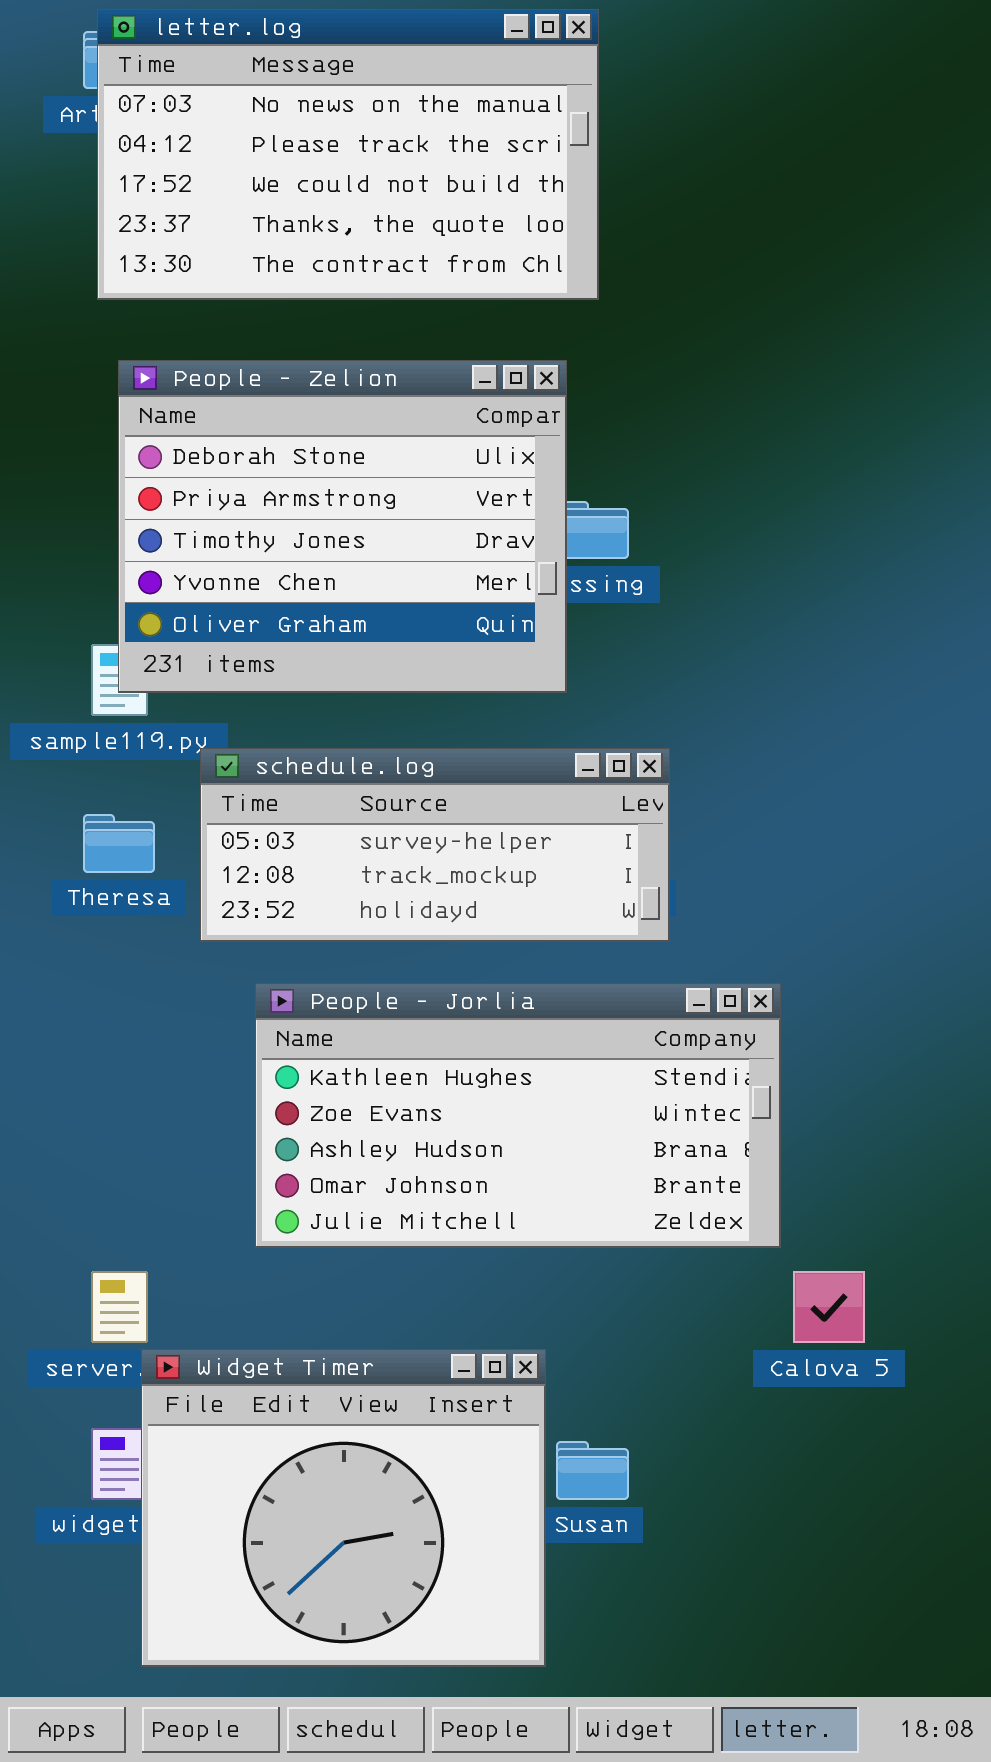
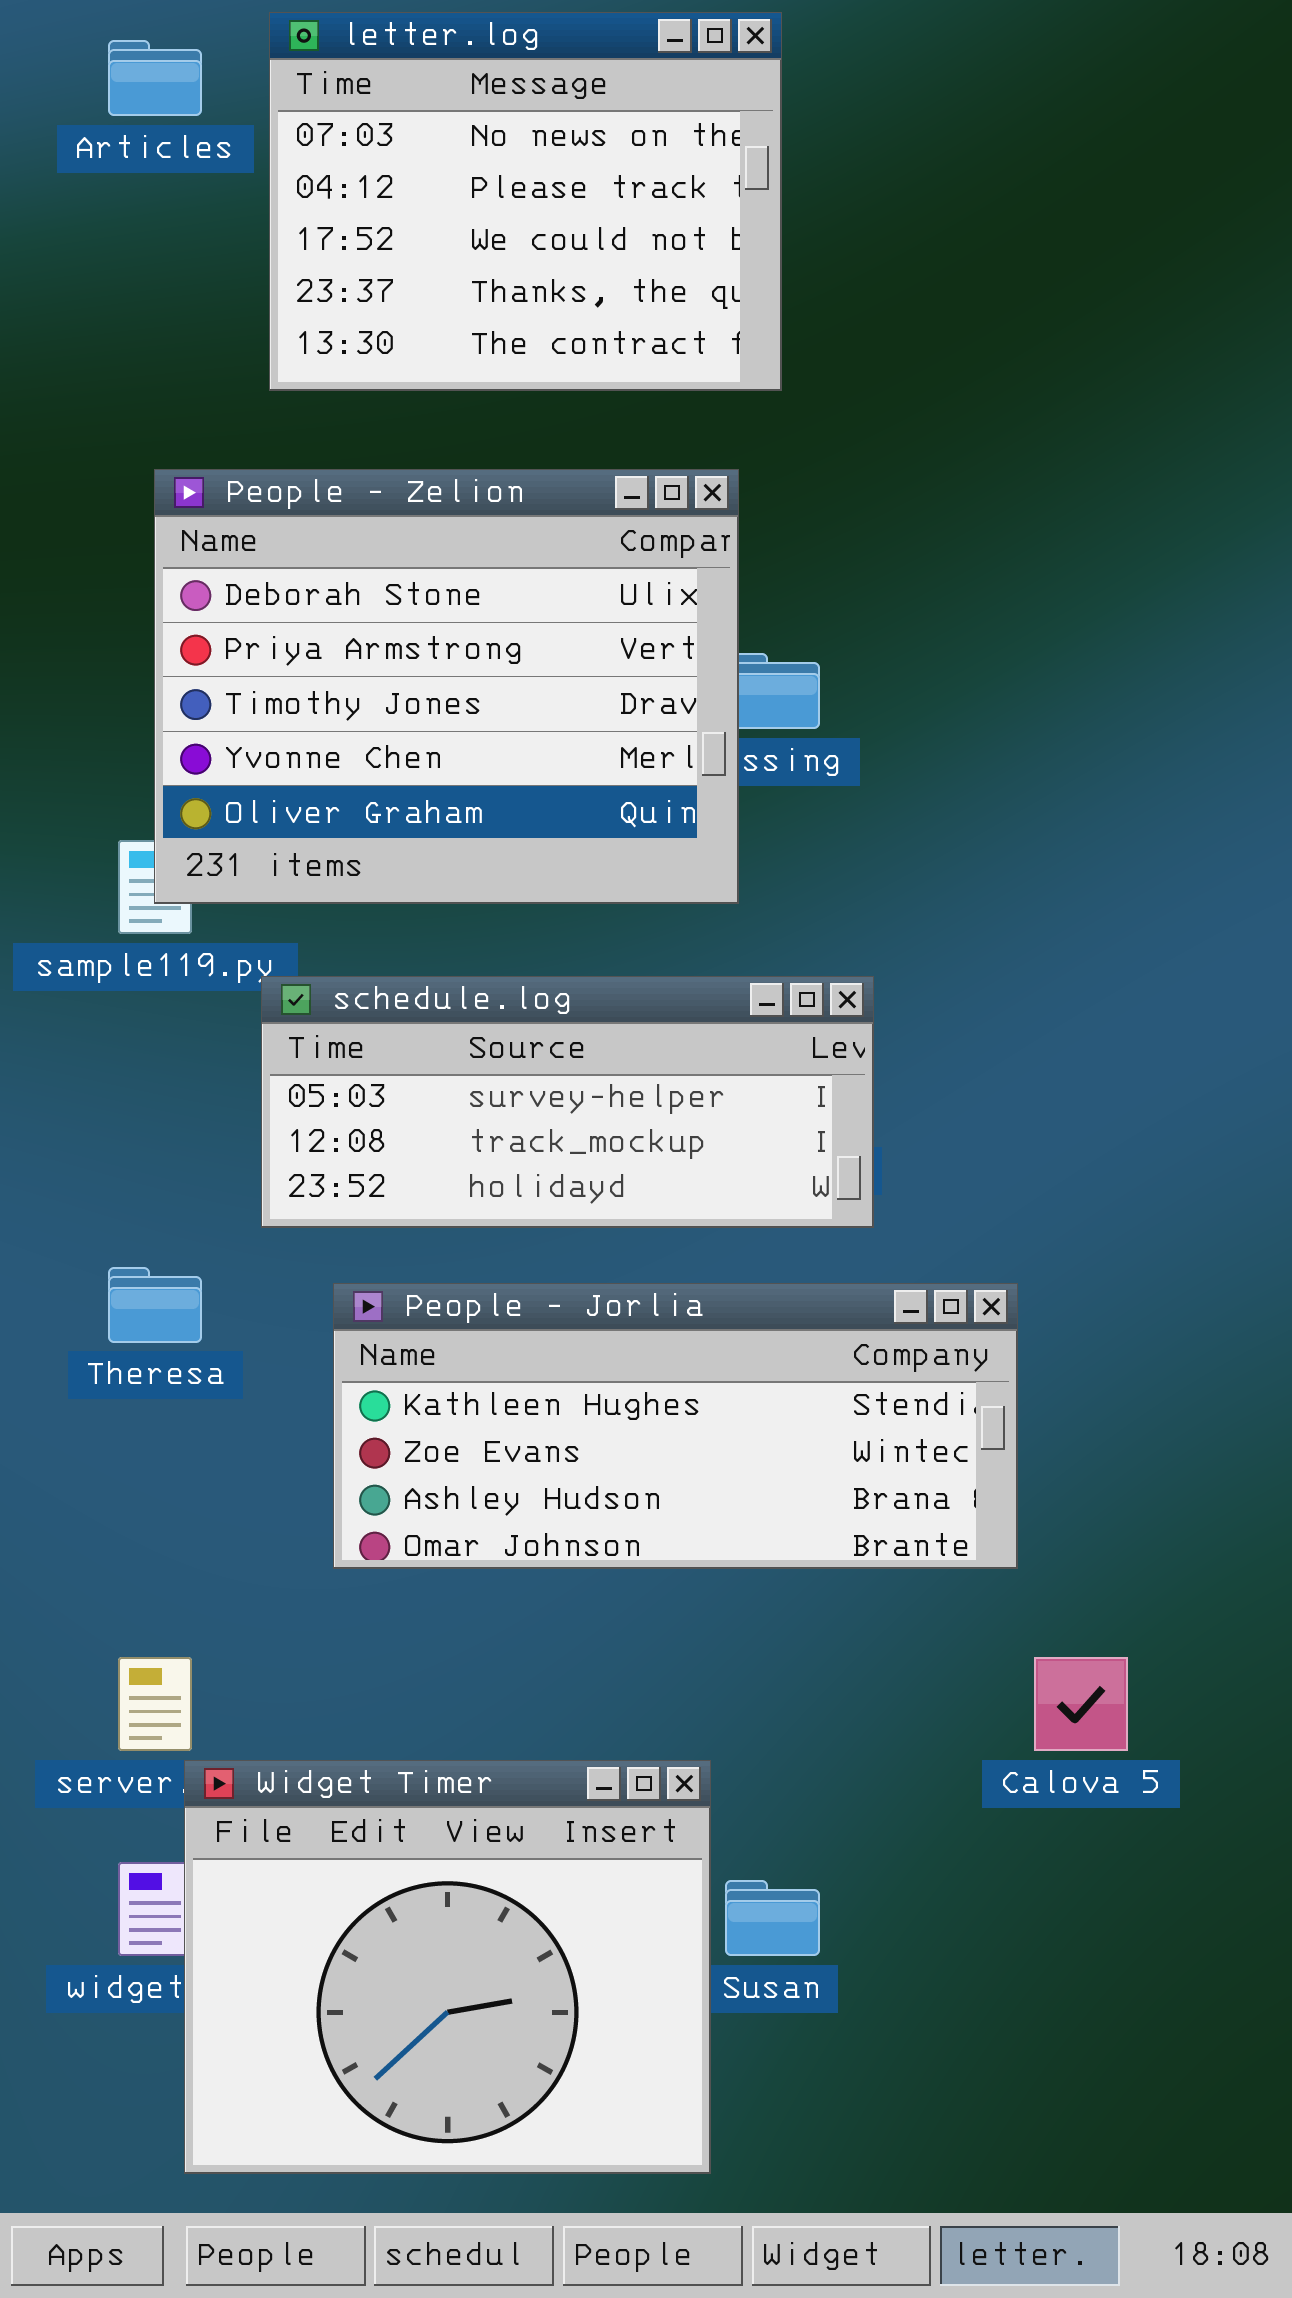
letter.log: [97,9,599,300] -> [269,12,782,391], resized
Theresa: [83,814,155,873] -> [108,1267,202,1343], moved
People - Jorlia: [255,983,781,1248] -> [333,1283,1018,1569], resized

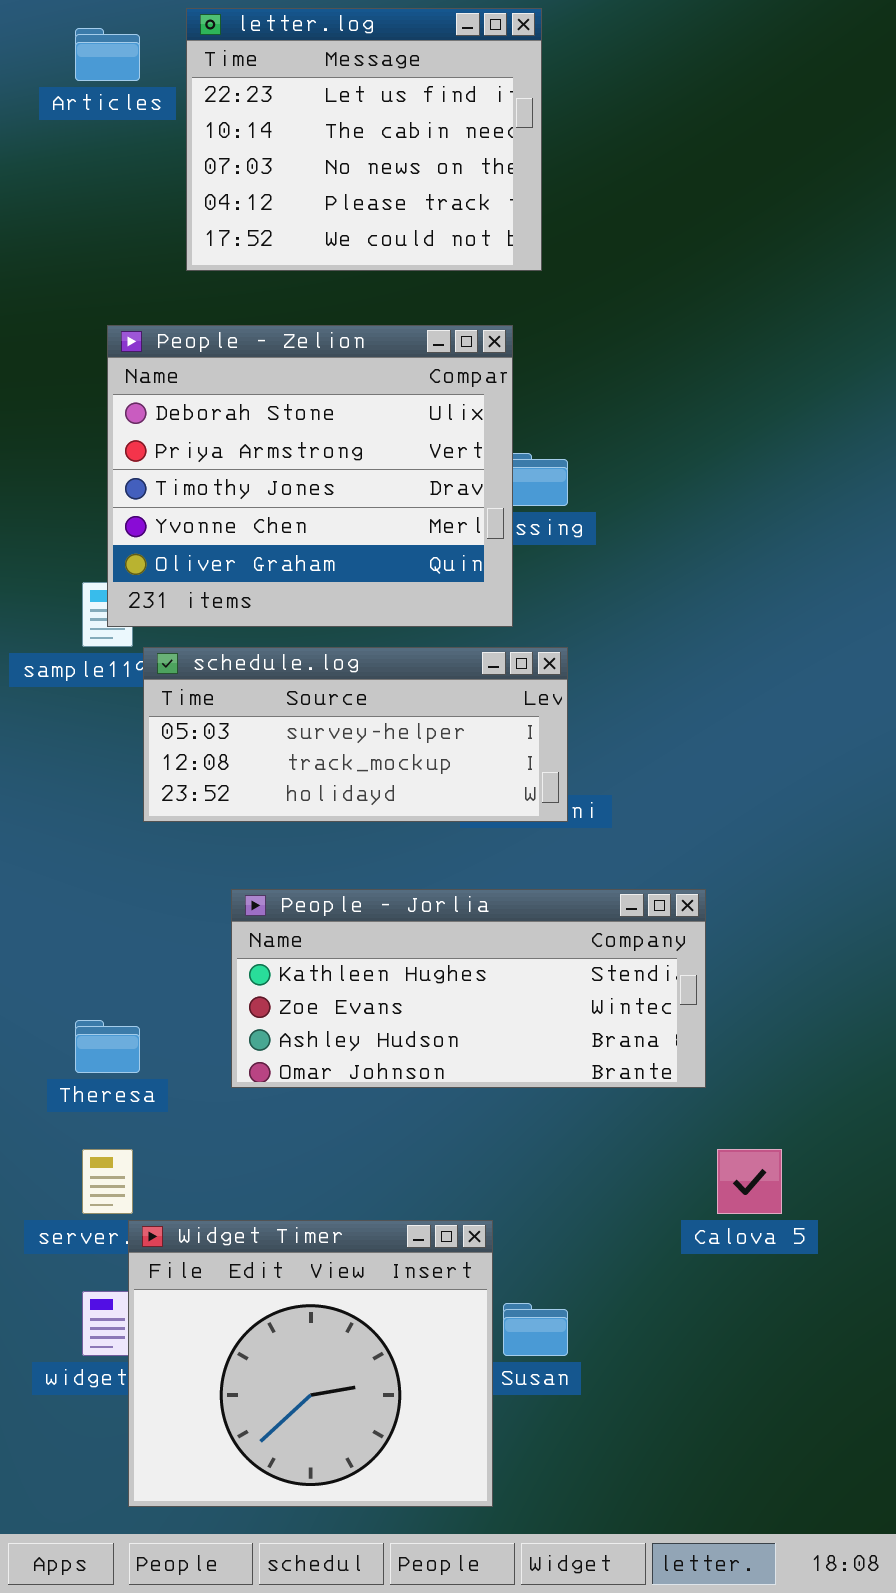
letter.log: [269,12,782,391] -> [186,8,542,271], scrolled up 2 rows
schedule.log: [261,976,874,1228] -> [143,647,568,822], moved
Theresa: [108,1267,202,1343] -> [75,1020,140,1073], moved

